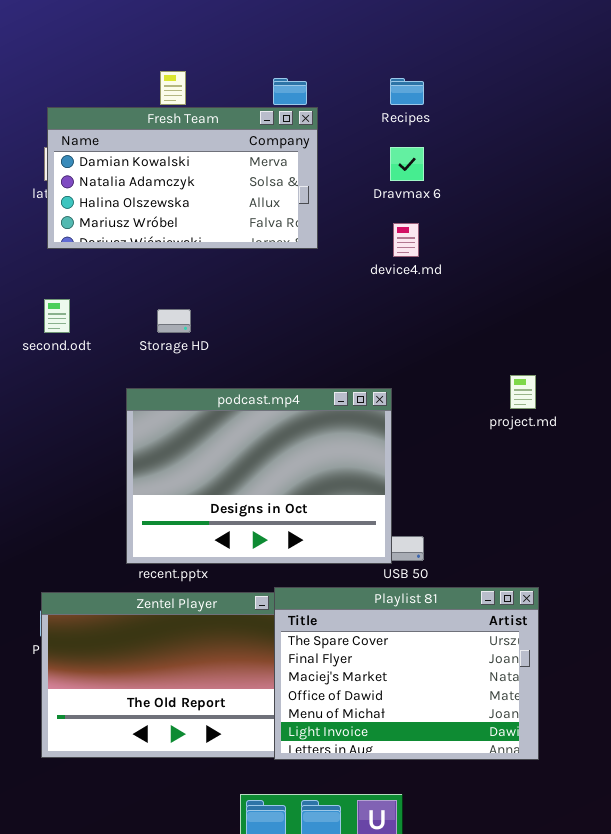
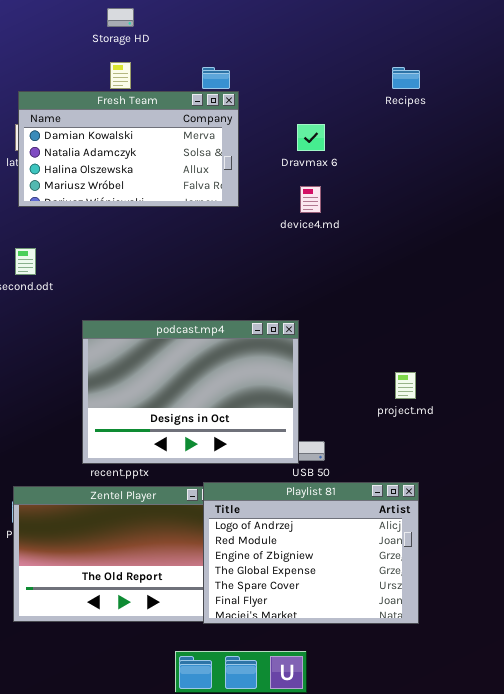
Recipes: [390,78,424,105] -> [392,67,420,89], moved
Storage HD: [157,309,191,333] -> [107,8,134,27], moved
project.md: [510,375,536,409] -> [395,372,416,399], moved
Playlist 81: [274,587,539,760] -> [203,482,419,624], scrolled up 4 rows

